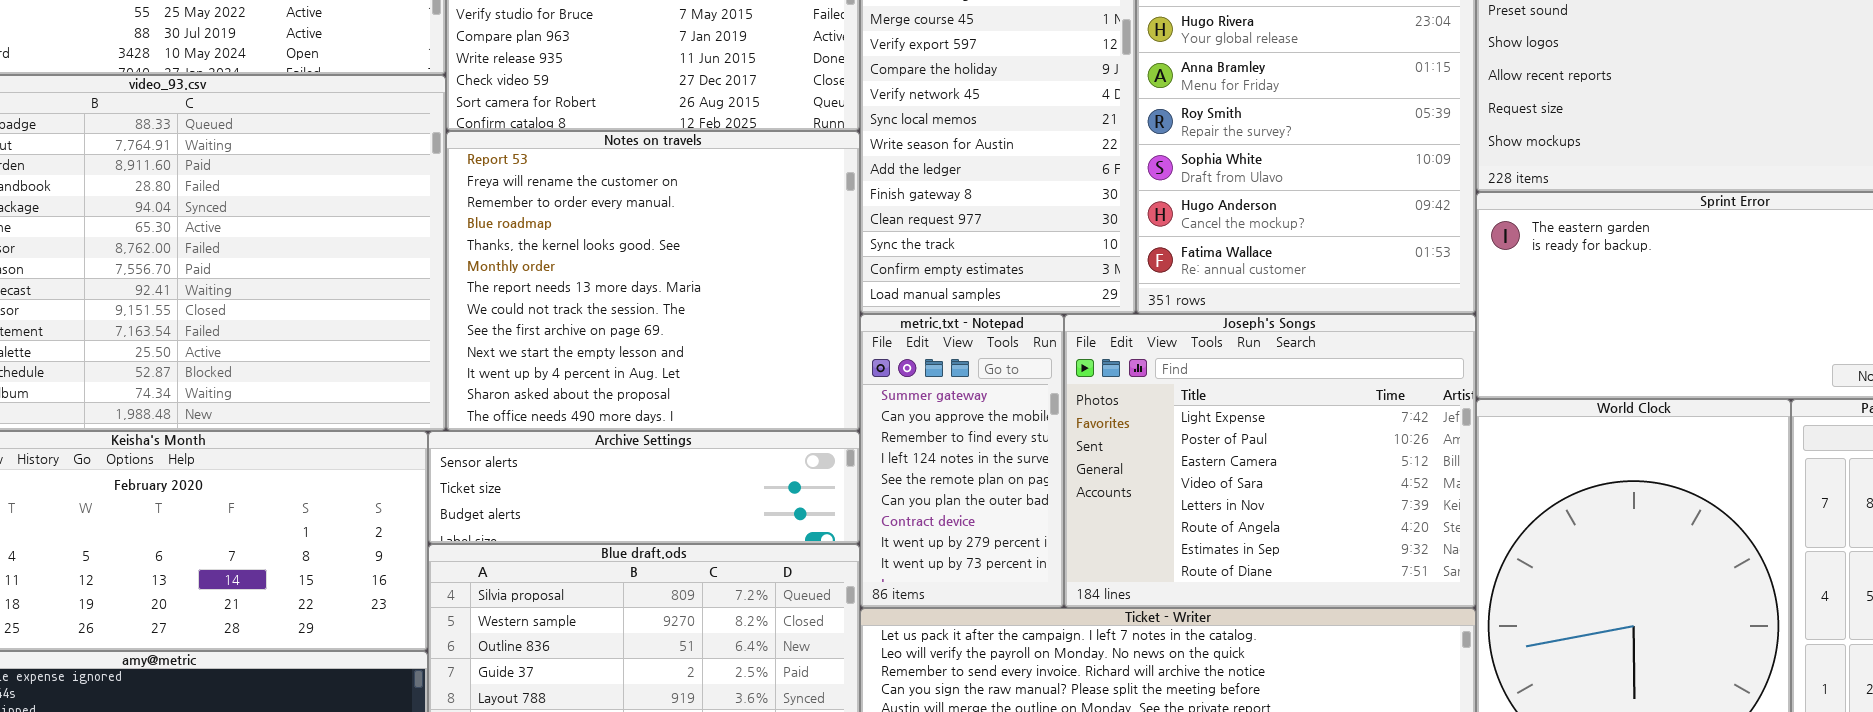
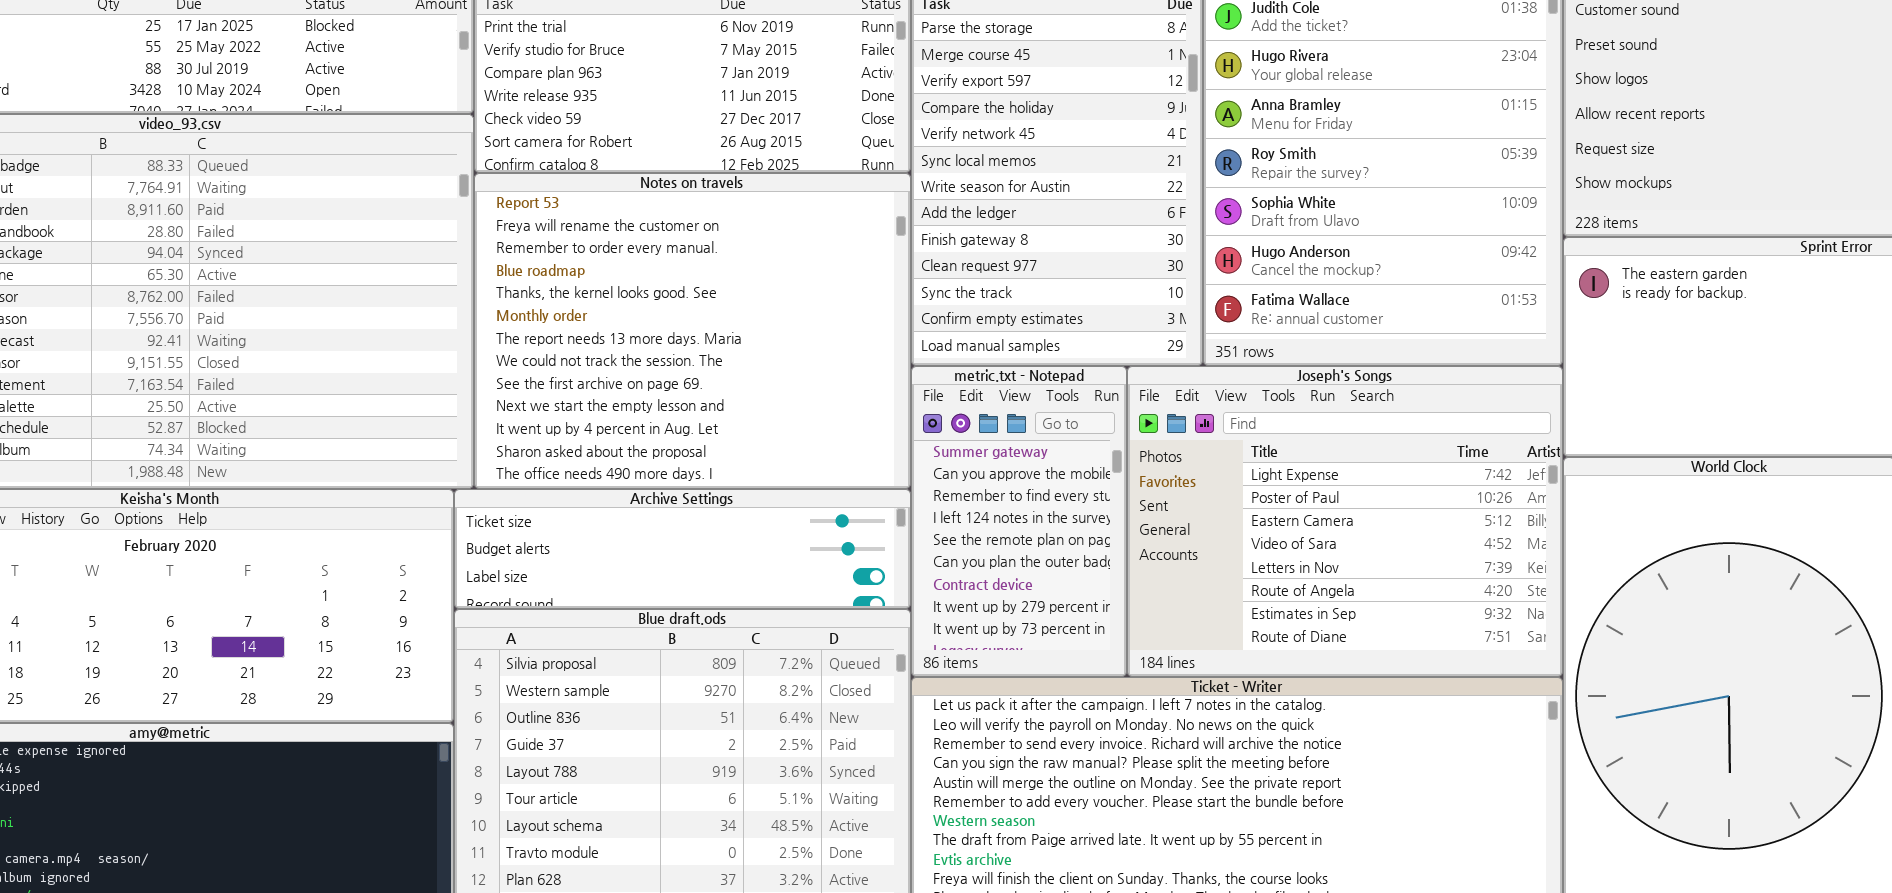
Archive Settings: [428,431,860,544] -> [454,489,911,609], scrolled down 1 row

